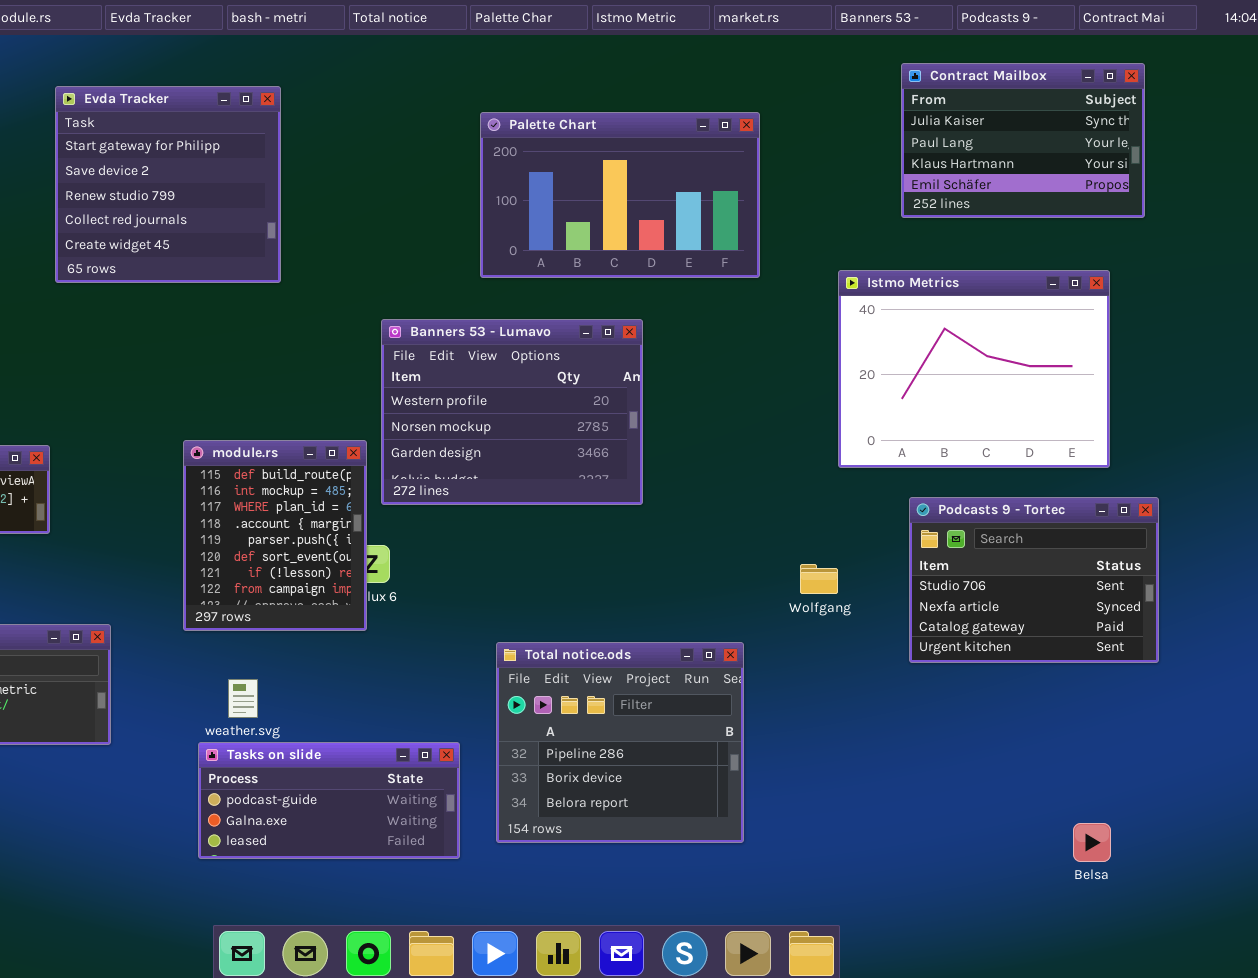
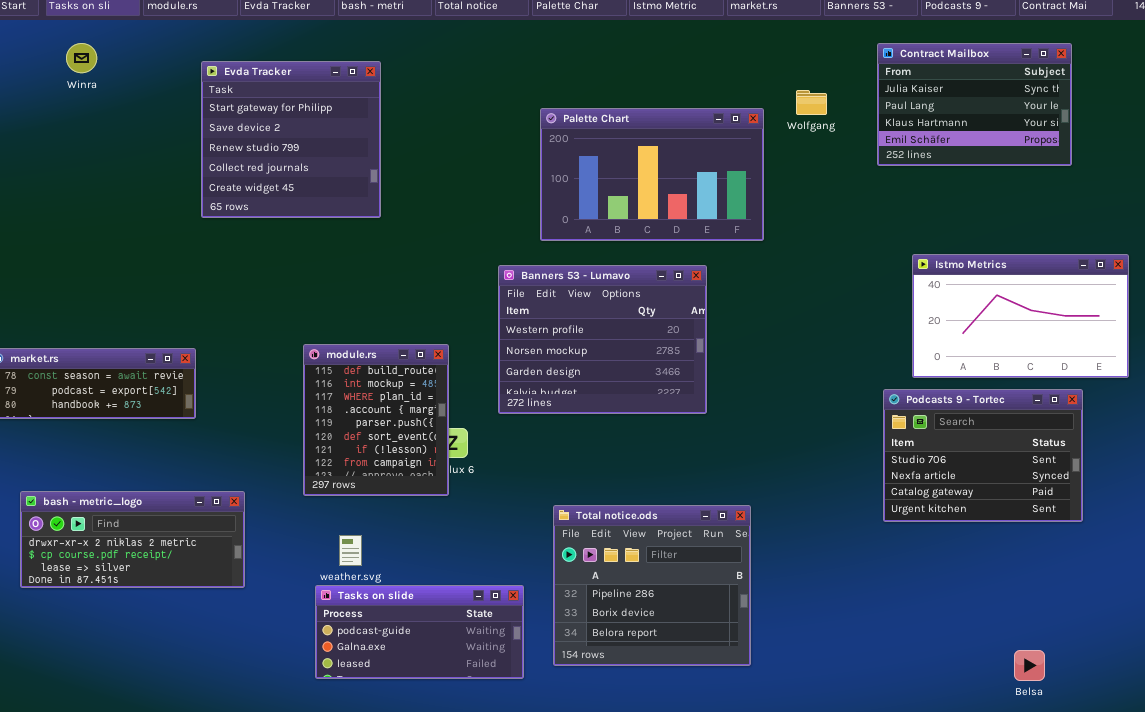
Palette Chart: [480,112,760,278] -> [540,108,764,241], moved
Istmo Metrics: [838,270,1110,468] -> [912,254,1129,378], moved, resized
Banners 53 - Lumavo: [381,319,643,505] -> [498,265,707,414], moved
Wolfgang: [800,564,838,594] -> [796,90,827,115], moved

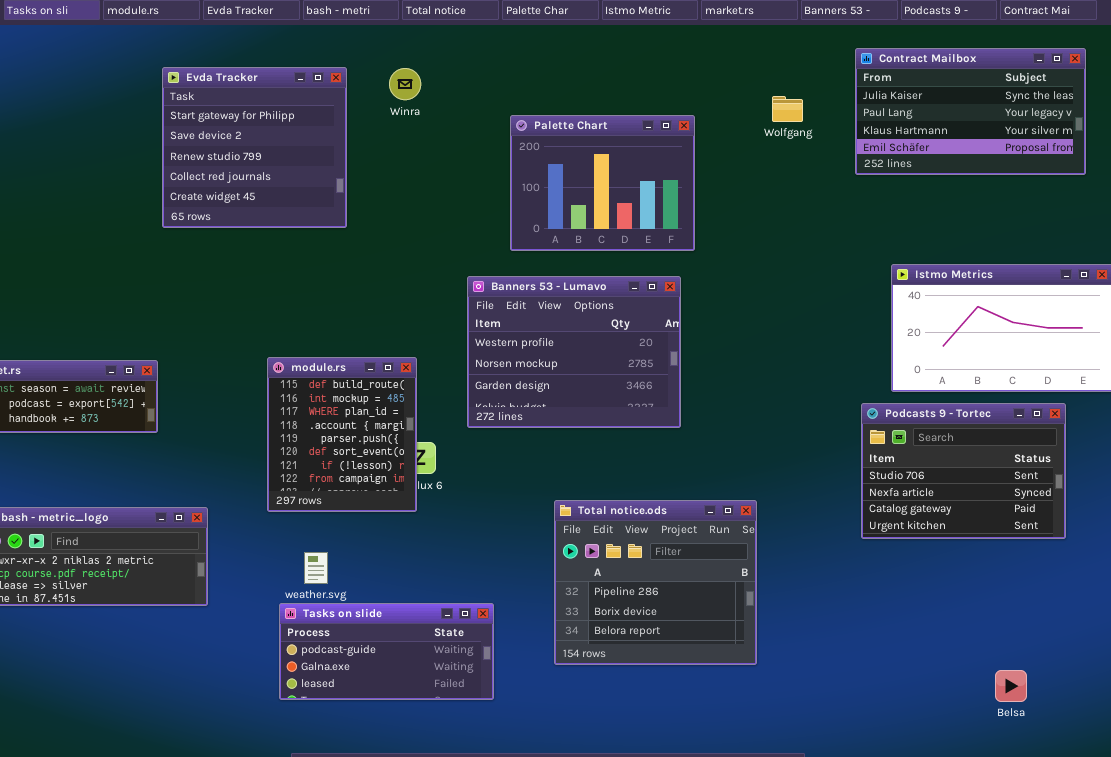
Winra: [66,43,97,73] -> [389,68,421,100], moved
Contract Mailbox: [877,43,1072,166] -> [855,48,1086,175], resized
Palette Chart: [540,108,764,241] -> [510,115,695,251], resized
Total notice.ods: [553,505,751,666] -> [554,500,757,665], moved

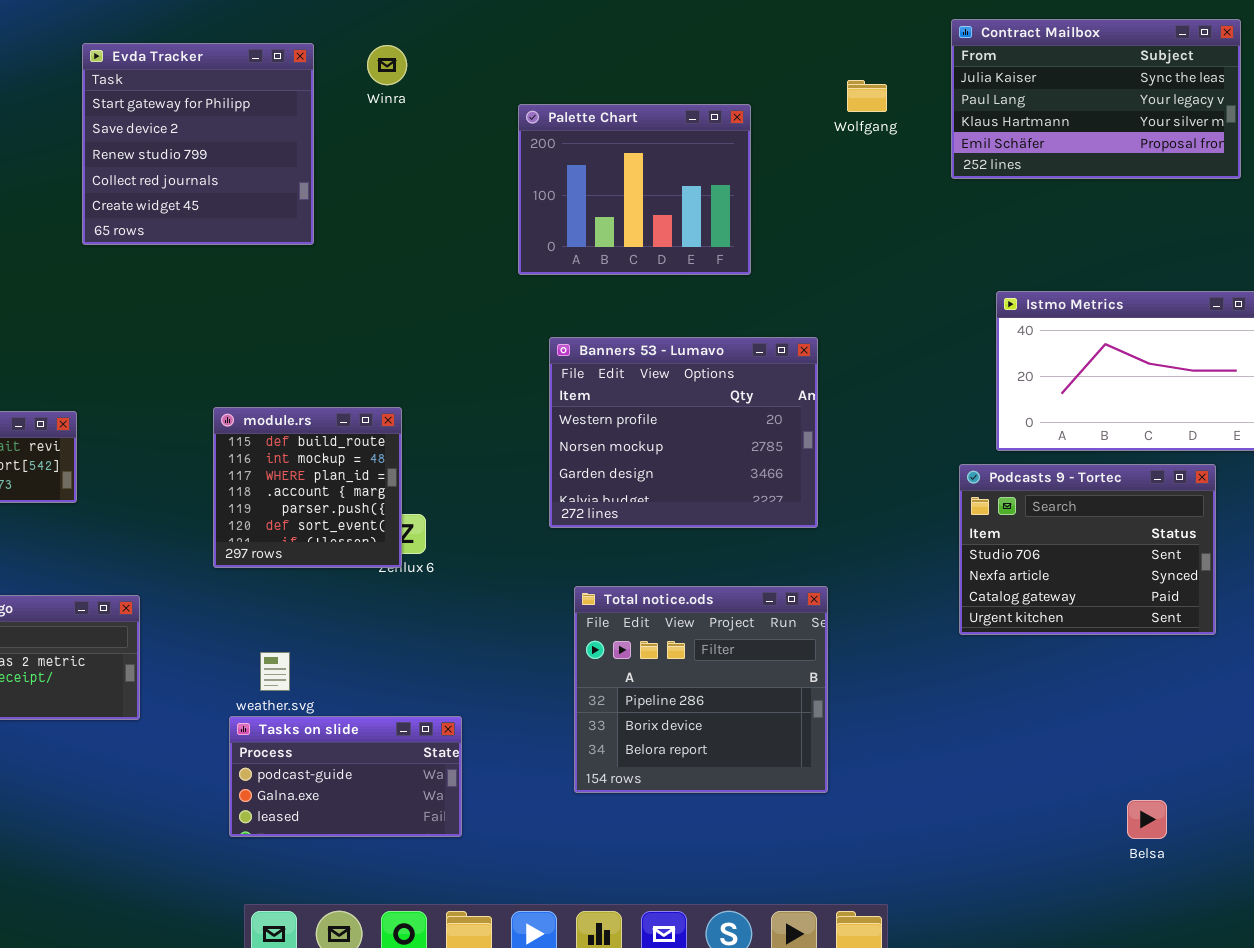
Banners 53 - Lumavo: [467,276,681,428] -> [549,337,818,528], moved
module.rs: [267,357,417,512] -> [213,407,402,568], resized
Tasks on slide: [279,603,494,700] -> [229,716,462,837], resized

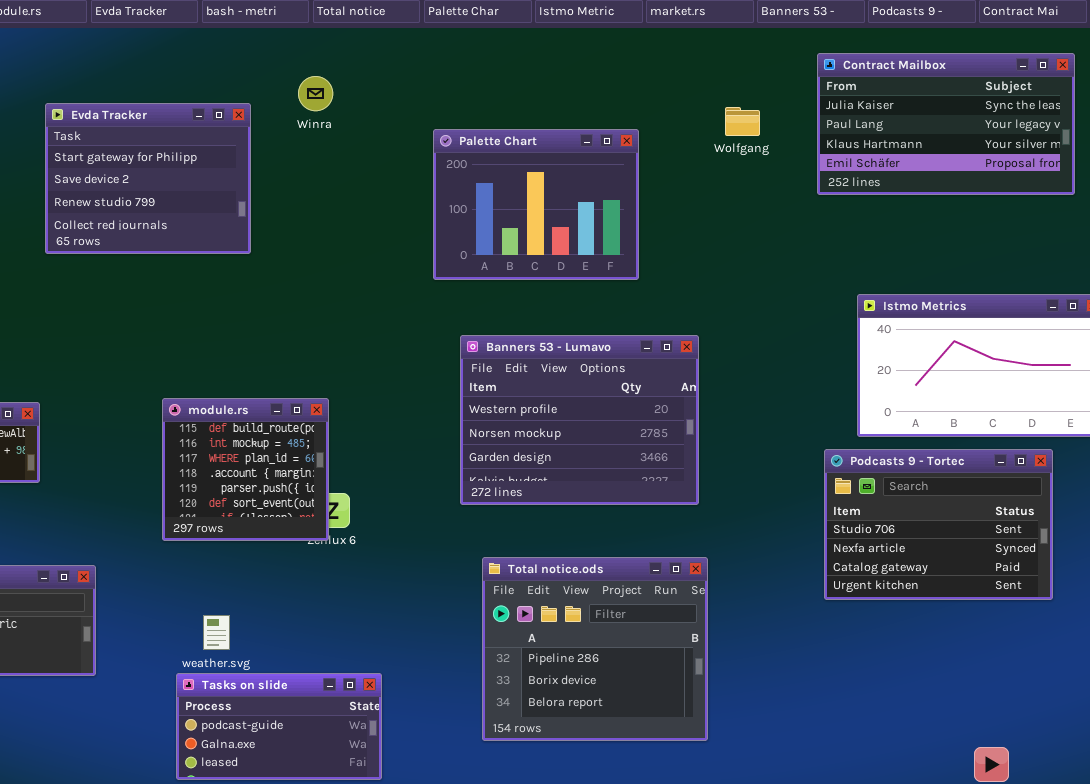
Evda Tracker: [82,43,314,245] -> [45,103,251,254], resized

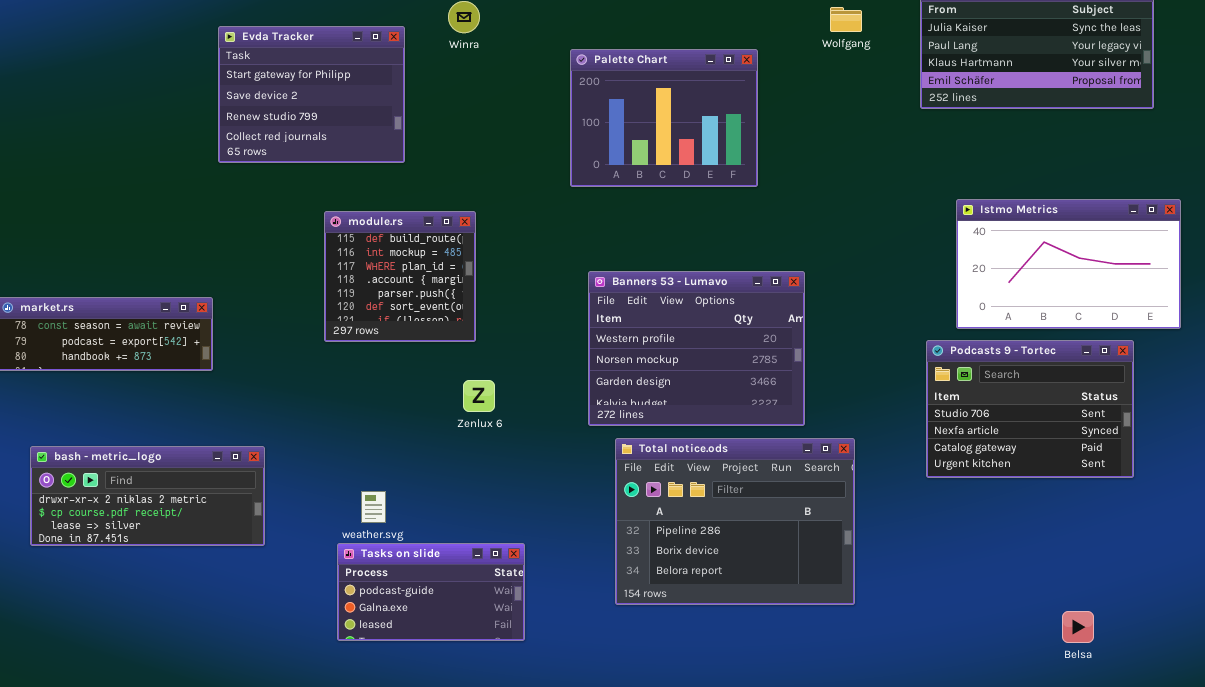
Wolfgang: [725,107,760,136] -> [830,7,862,32], moved
Banners 53 - Lumavo: [460,335,699,505] -> [588,271,805,426], moved
module.rs: [162,398,329,541] -> [324,211,476,342], moved
Total notice.ods: [482,557,708,741] -> [615,438,855,605], resized

